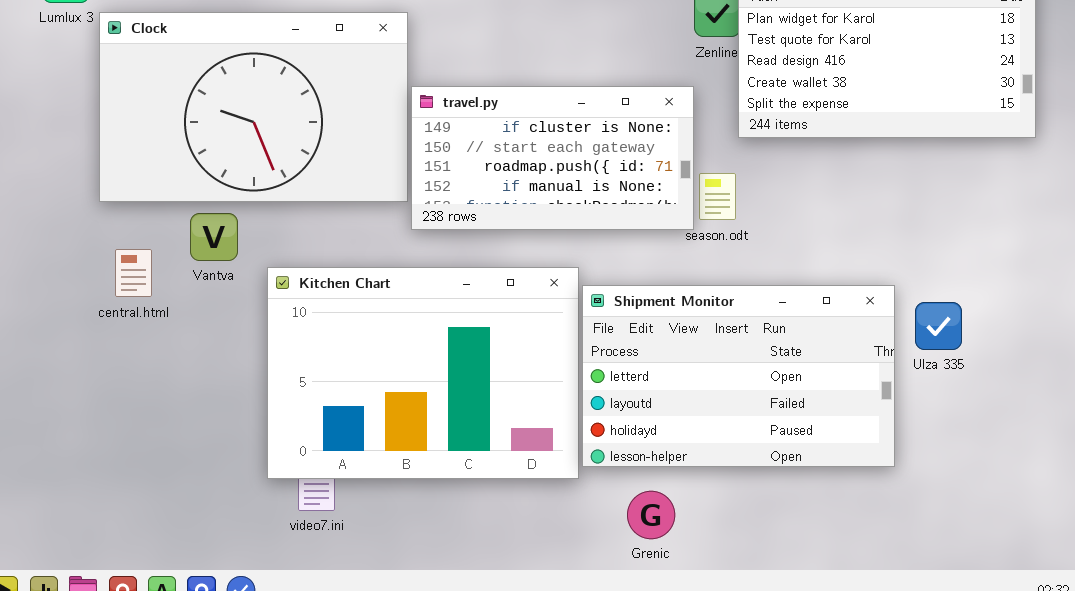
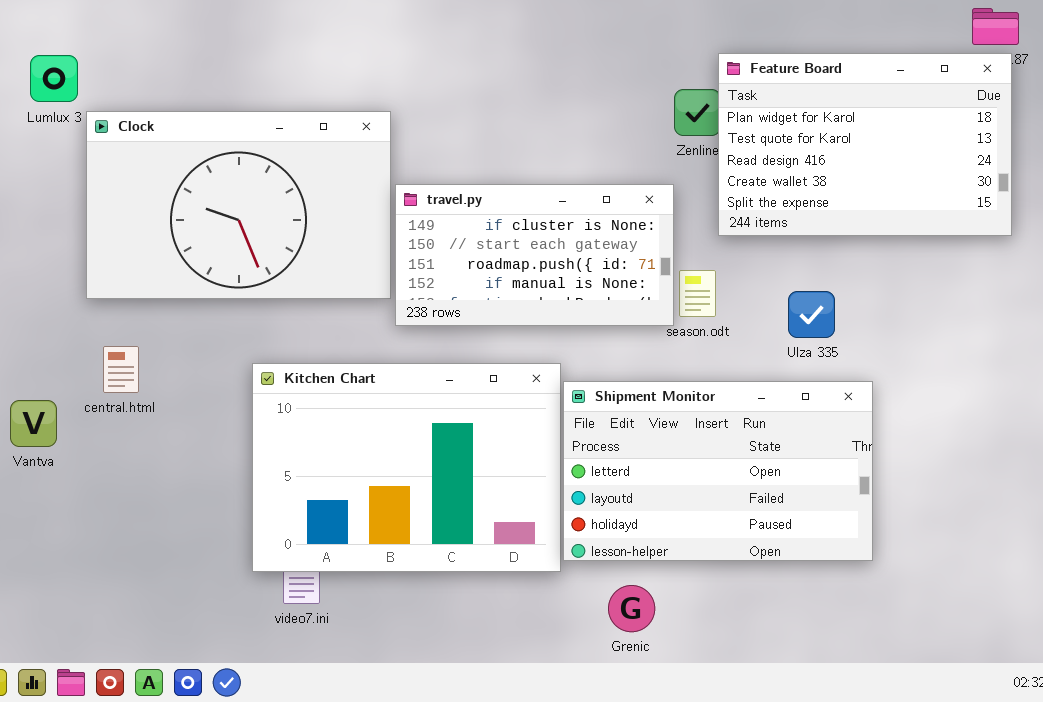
Vantva: [190,213,238,261] -> [10,400,57,447], moved
Ulza 335: [915,302,962,350] -> [788,291,835,338], moved

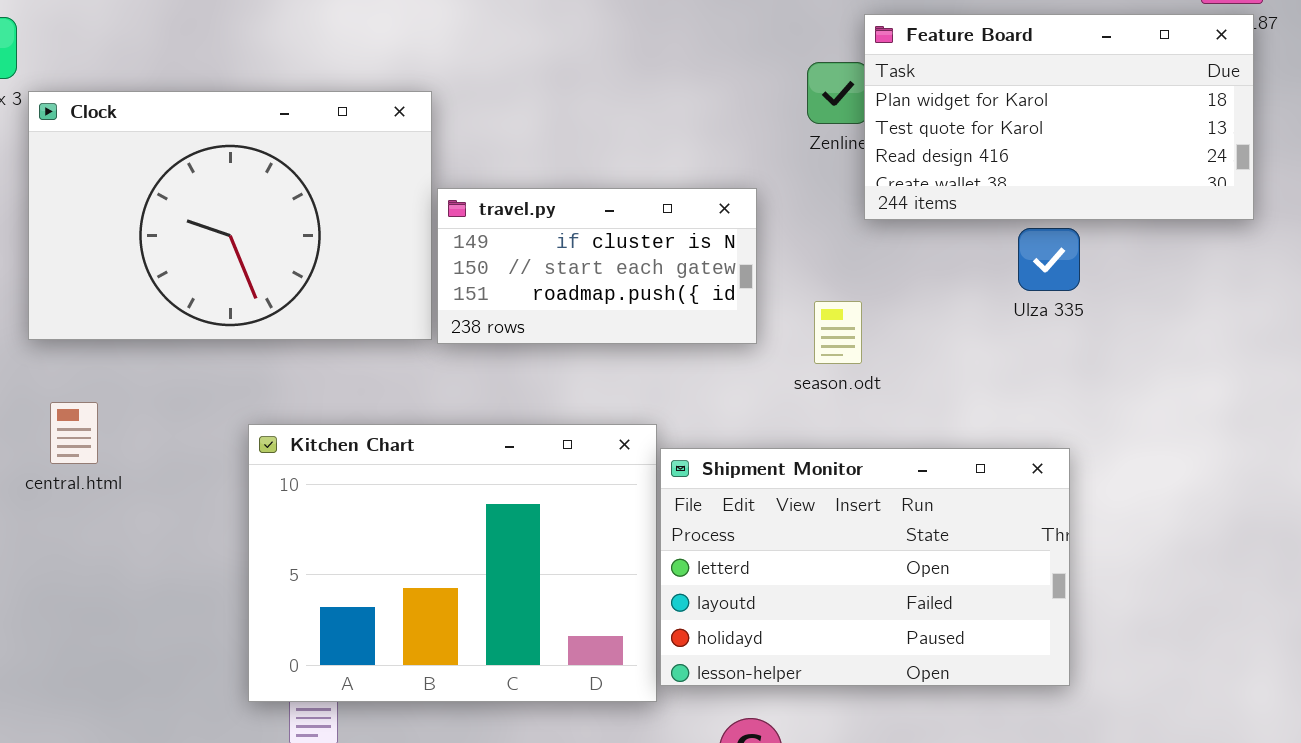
Feature Board: [718,53,1012,236] -> [864,14,1254,220], resized
travel.py: [395,184,674,326] -> [437,188,757,344], resized
Ulza 335: [788,291,835,338] -> [1018,228,1080,291], moved

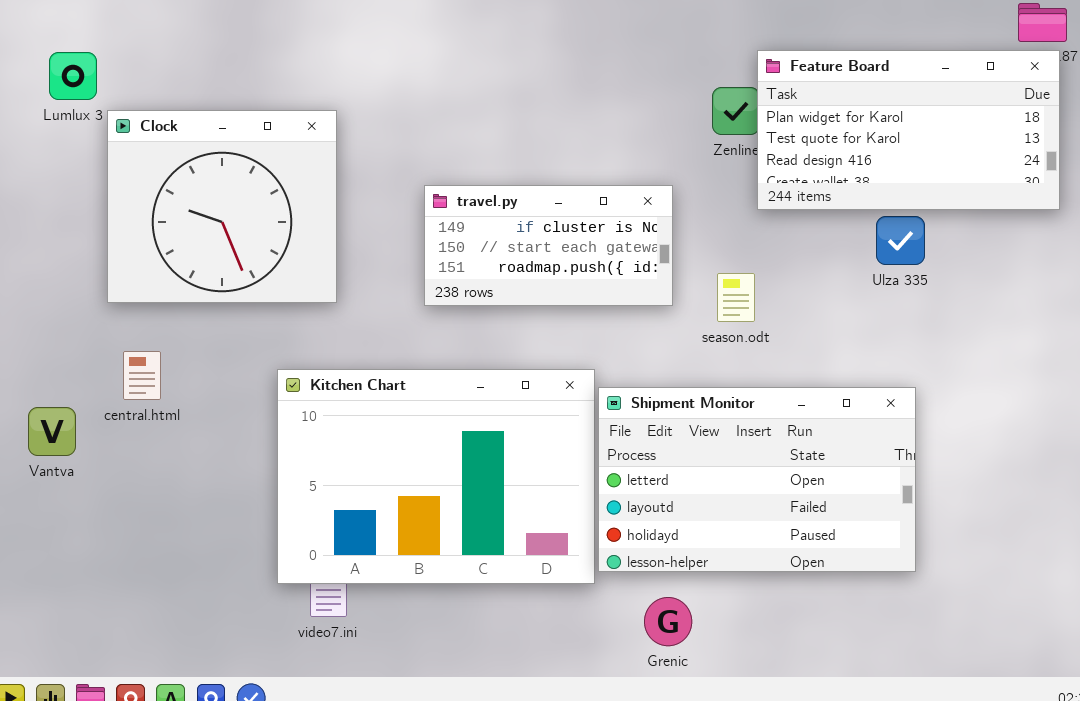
Clock: [28,91,432,340] -> [107,110,337,303], resized

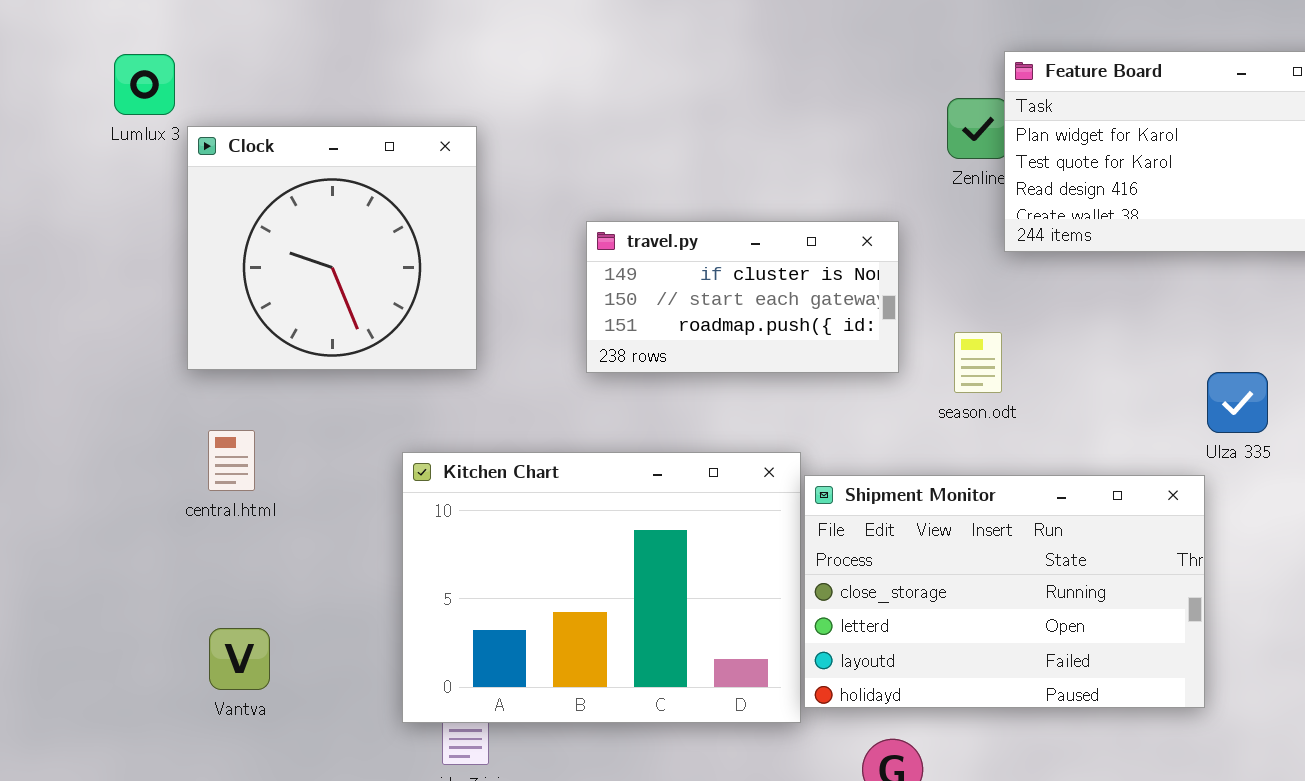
Ulza 335: [876,216,925,265] -> [1207,372,1268,433], moved
Shipment Monitor: [598,387,916,572] -> [804,475,1205,708], scrolled up 1 row
Vantva: [28,407,76,456] -> [209,628,270,690], moved

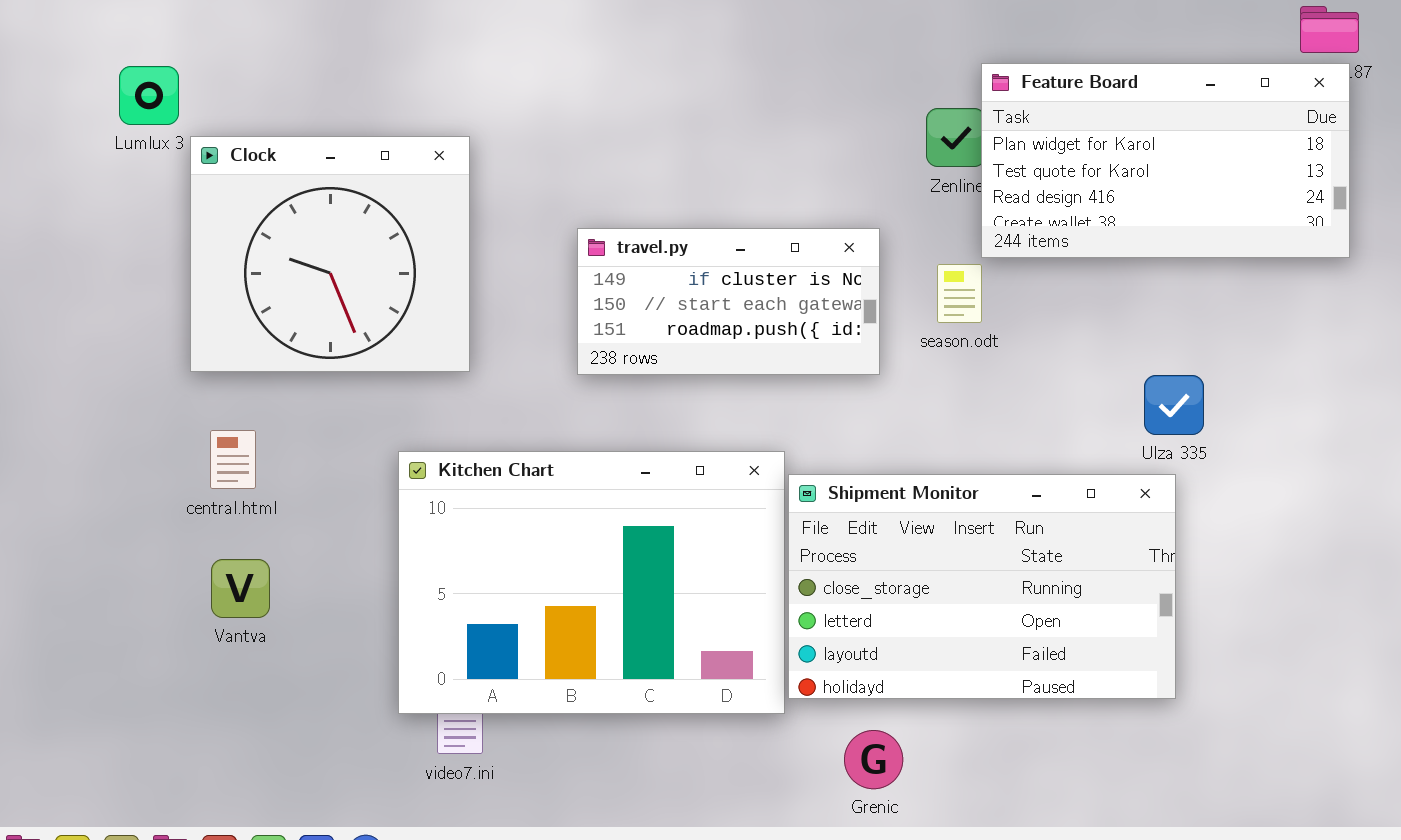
season.odt: [954,332,1002,393] -> [937,264,982,323], moved
Ulza 335: [1207,372,1268,433] -> [1144,375,1204,435], moved
Vantva: [209,628,270,690] -> [211,559,270,618], moved

